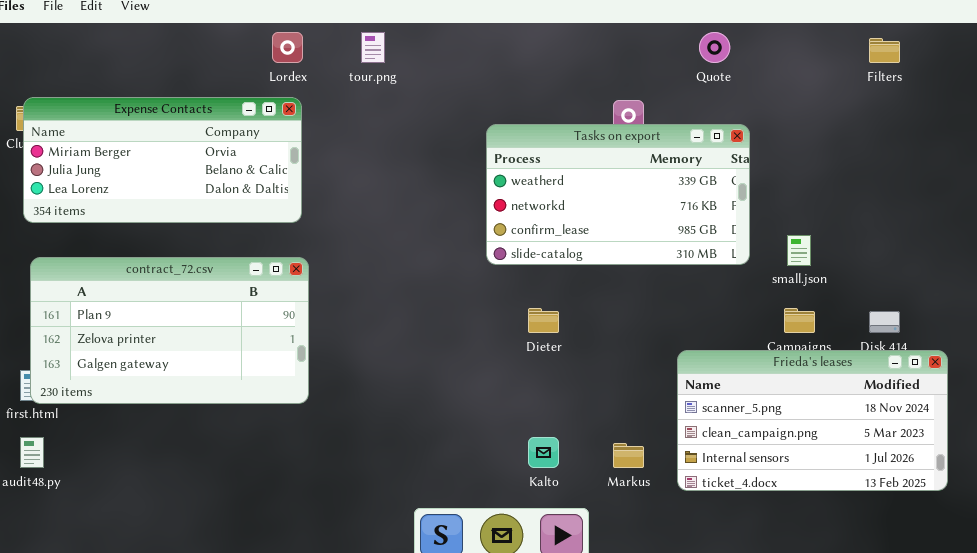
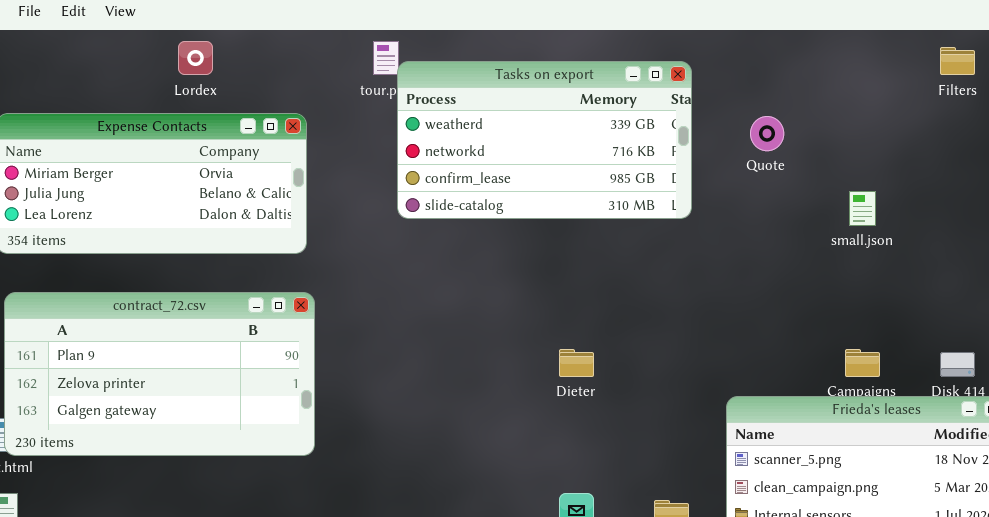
Lordex: [272,32,303,63] -> [178,41,213,75], moved
Quote: [699,32,730,63] -> [750,116,784,151], moved
Tasks on export: [486,124,750,265] -> [397,61,692,219], moved
small.json: [787,235,811,266] -> [849,191,876,226], moved

